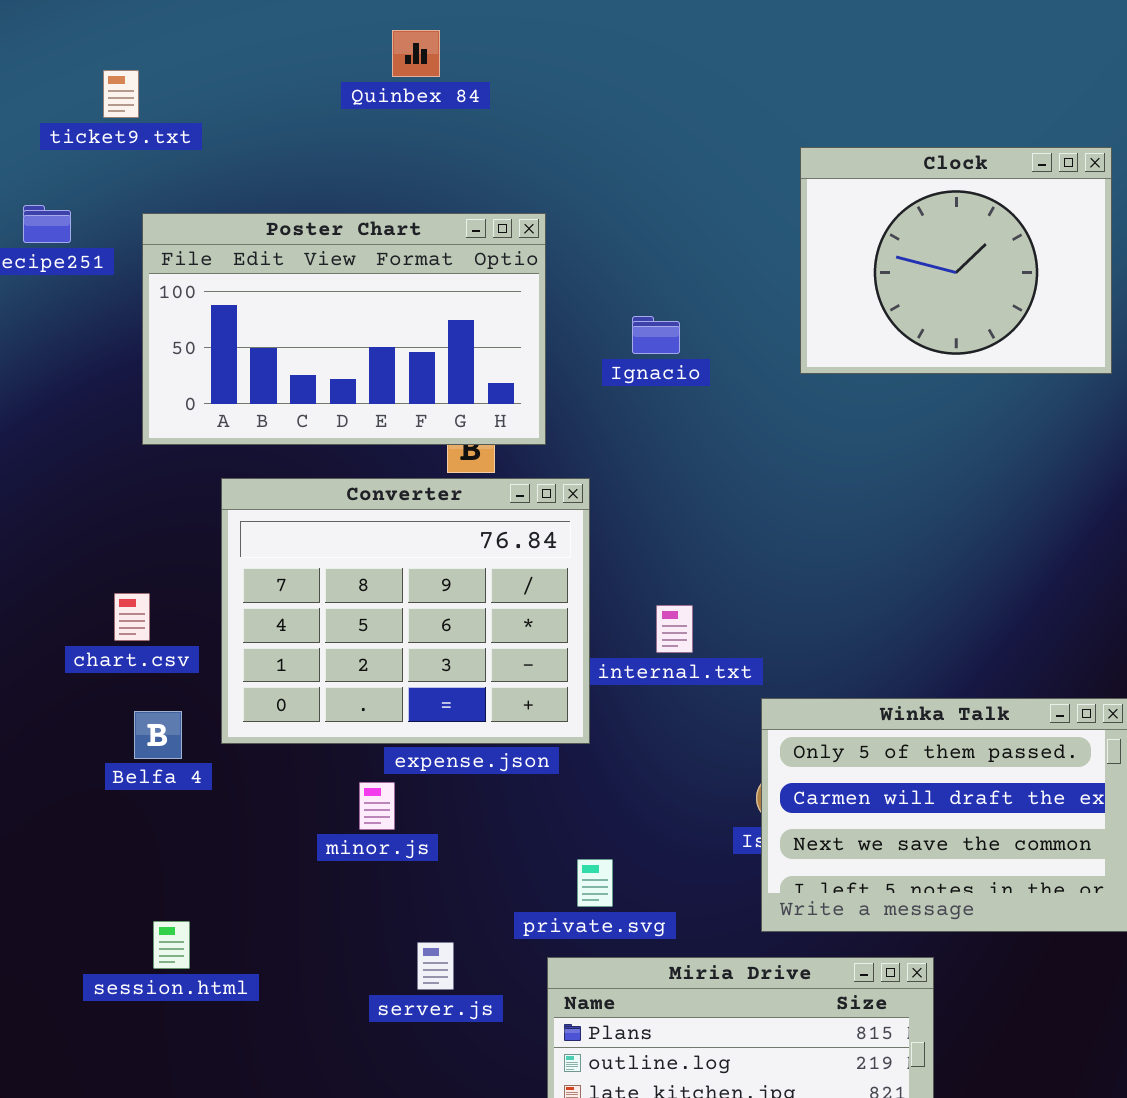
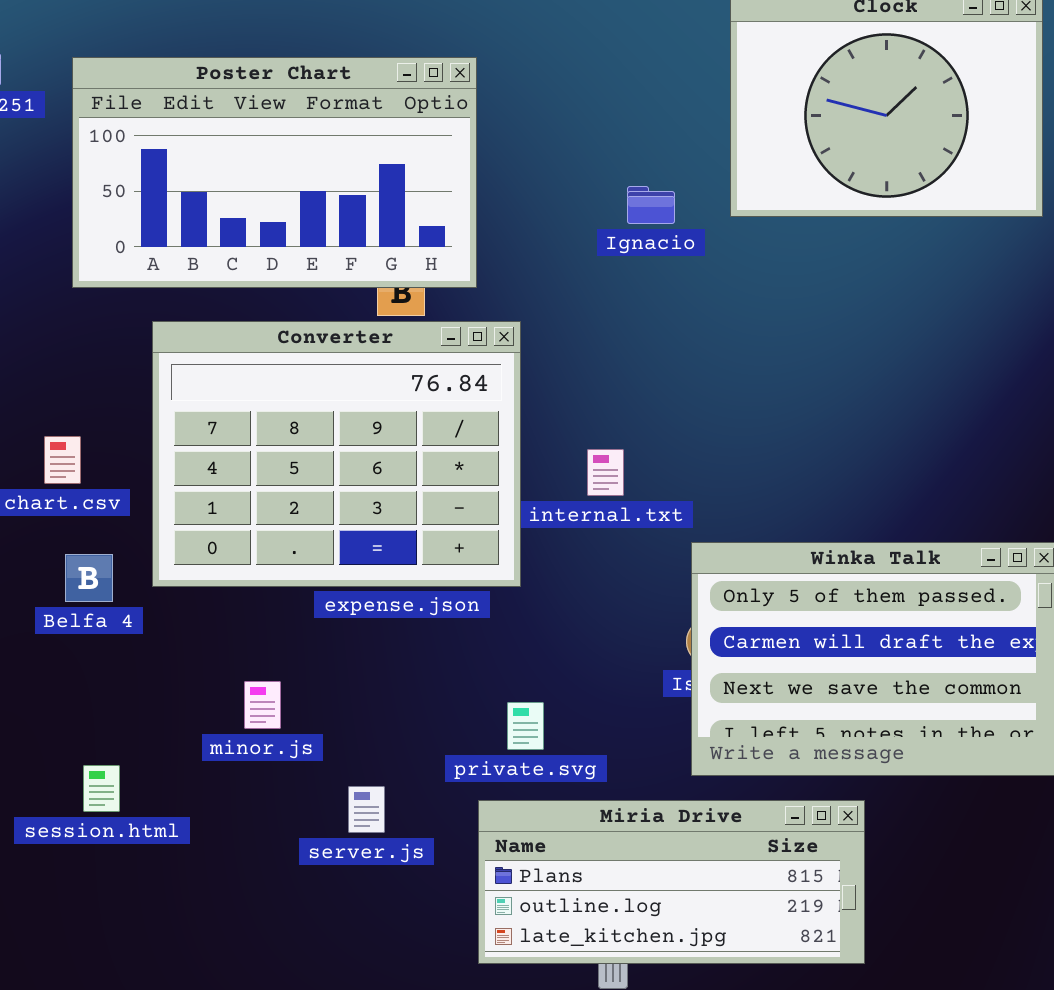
Ignacio: [632,316,680,354] -> [627,186,675,224], moved
minor.js: [359,782,395,830] -> [244,681,281,729], moved

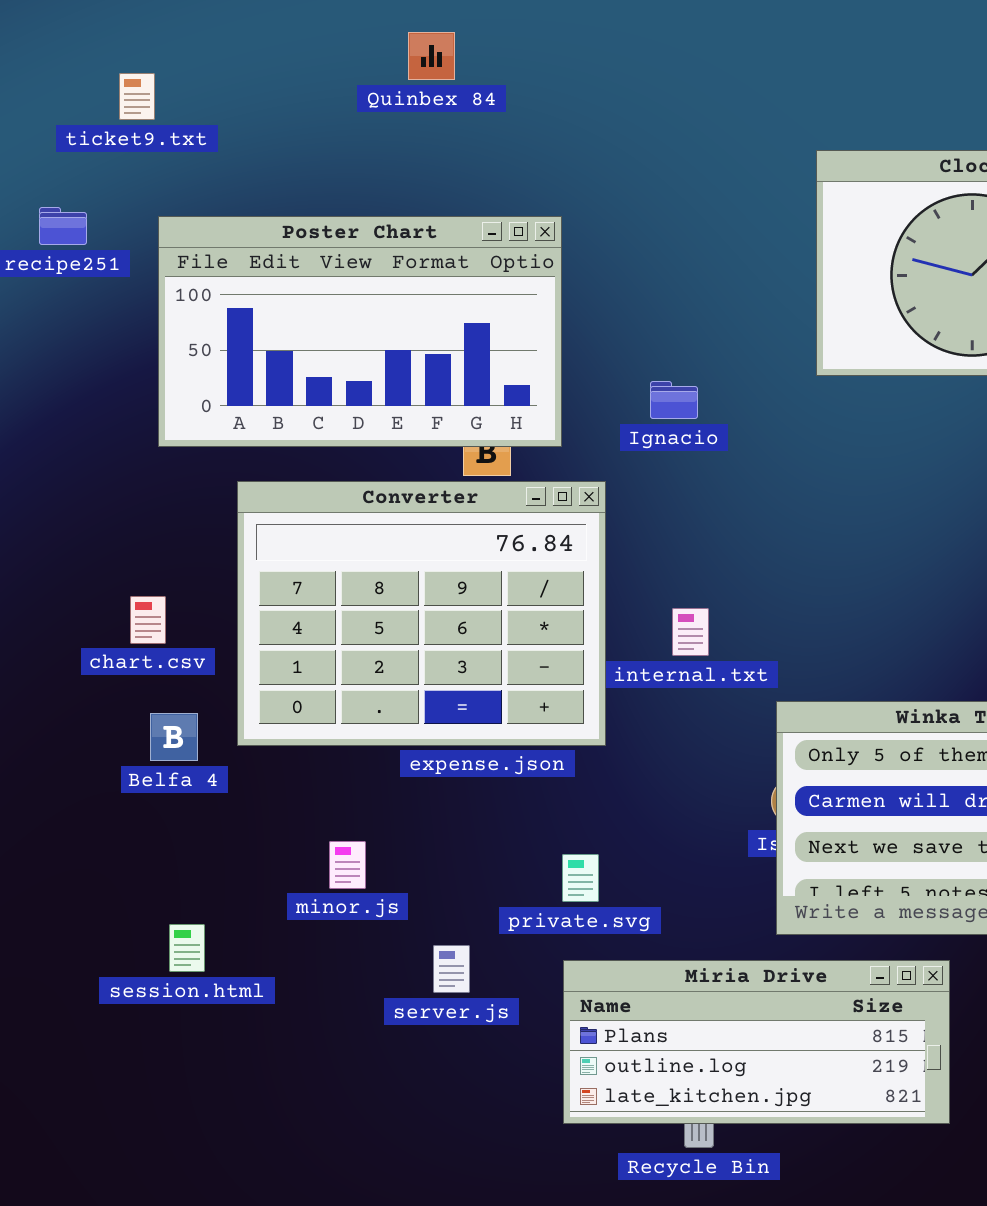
Ignacio: [627,186,675,224] -> [650,381,698,419], moved
private.svg: [507,702,544,750] -> [562,854,599,902], moved

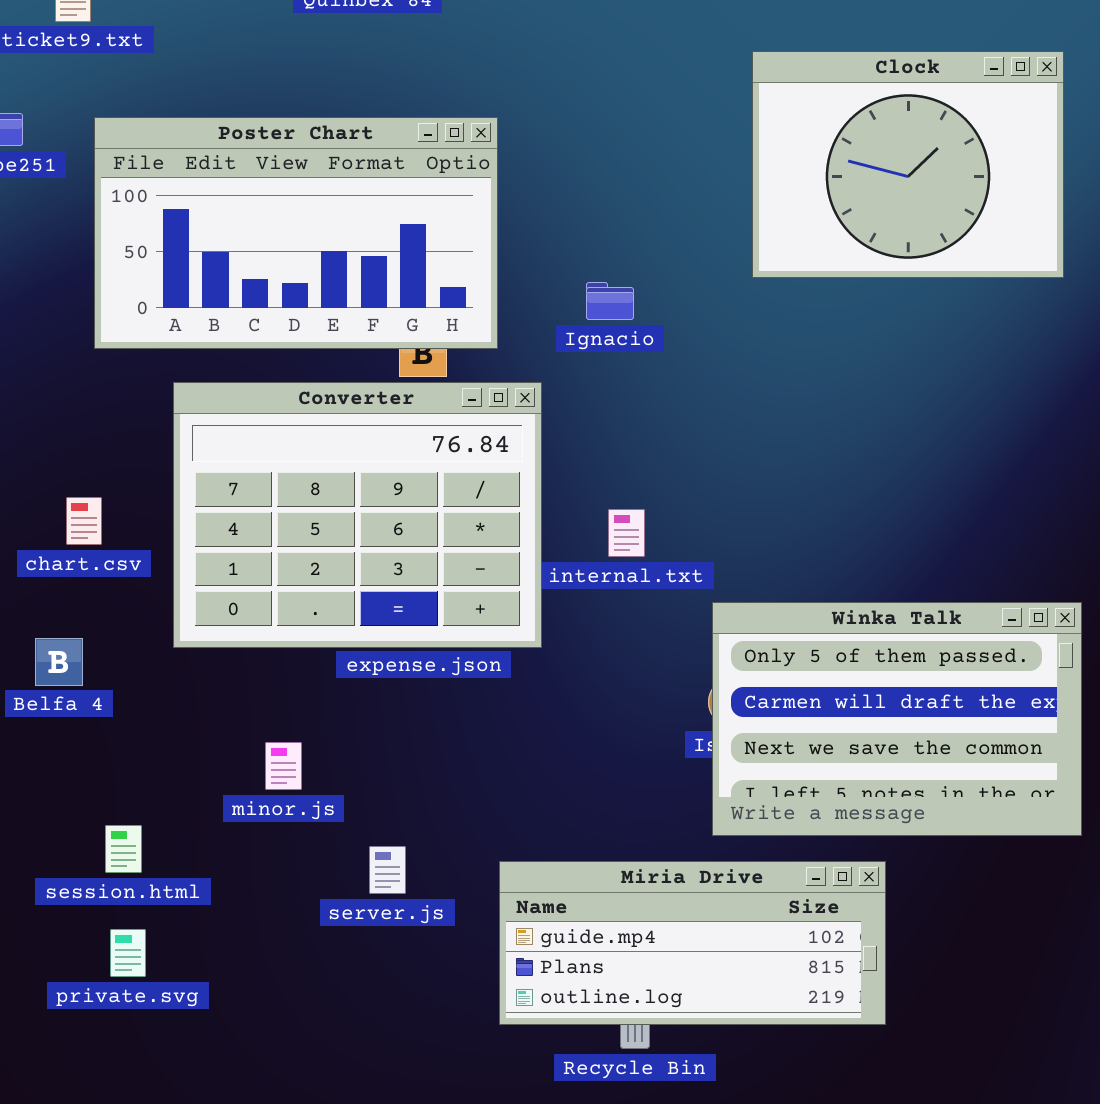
Belfa 4: [150,713,198,761] -> [35,638,83,686], moved
private.svg: [562,854,599,902] -> [110,929,146,977], moved
Miria Drive: [563,960,950,1124] -> [499,861,886,1025], scrolled up 1 row

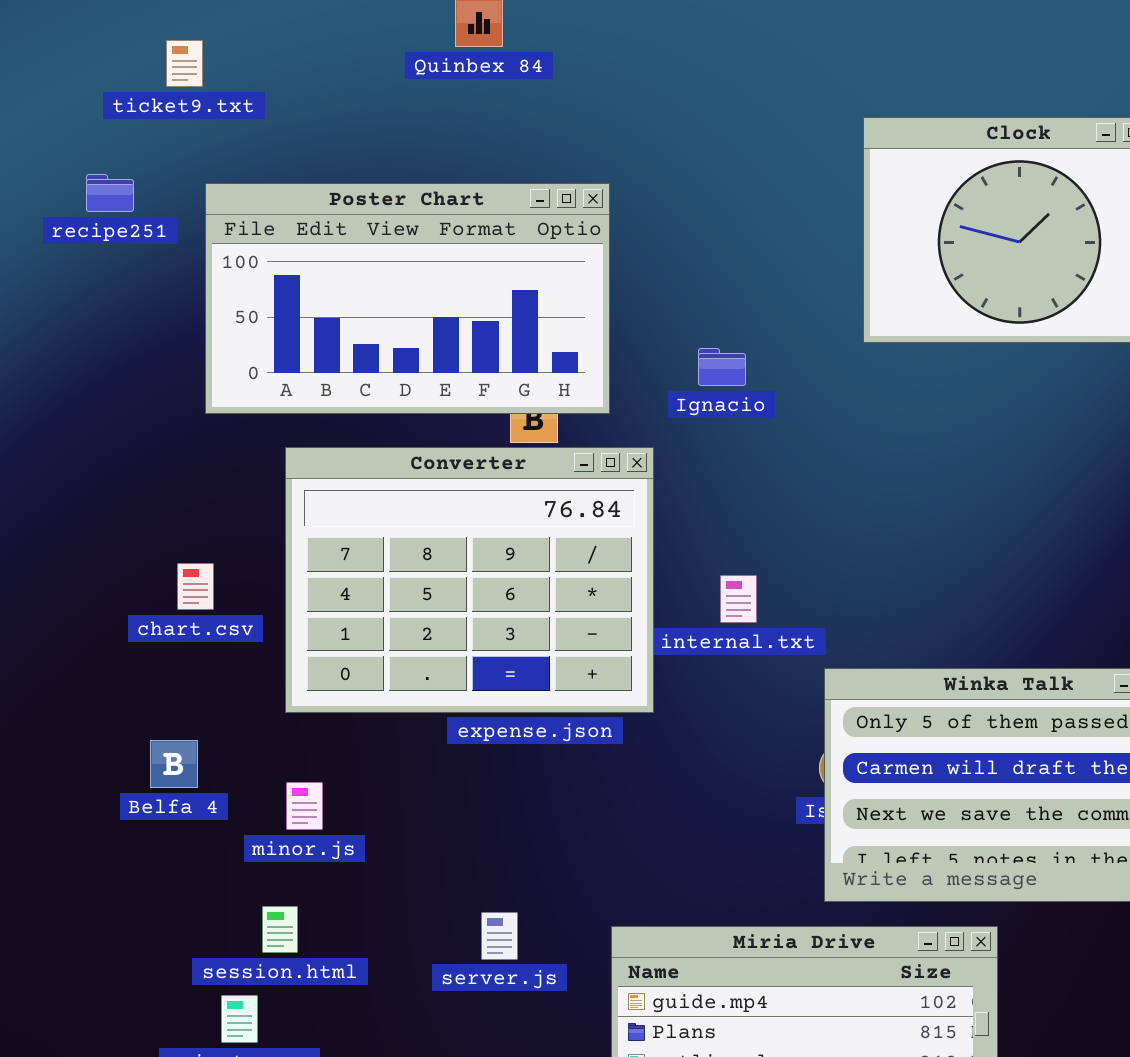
Belfa 4: [35,638,83,686] -> [150,740,198,788], moved
minor.js: [265,742,302,790] -> [286,782,323,830], moved
session.html: [105,825,142,873] -> [262,906,298,953], moved

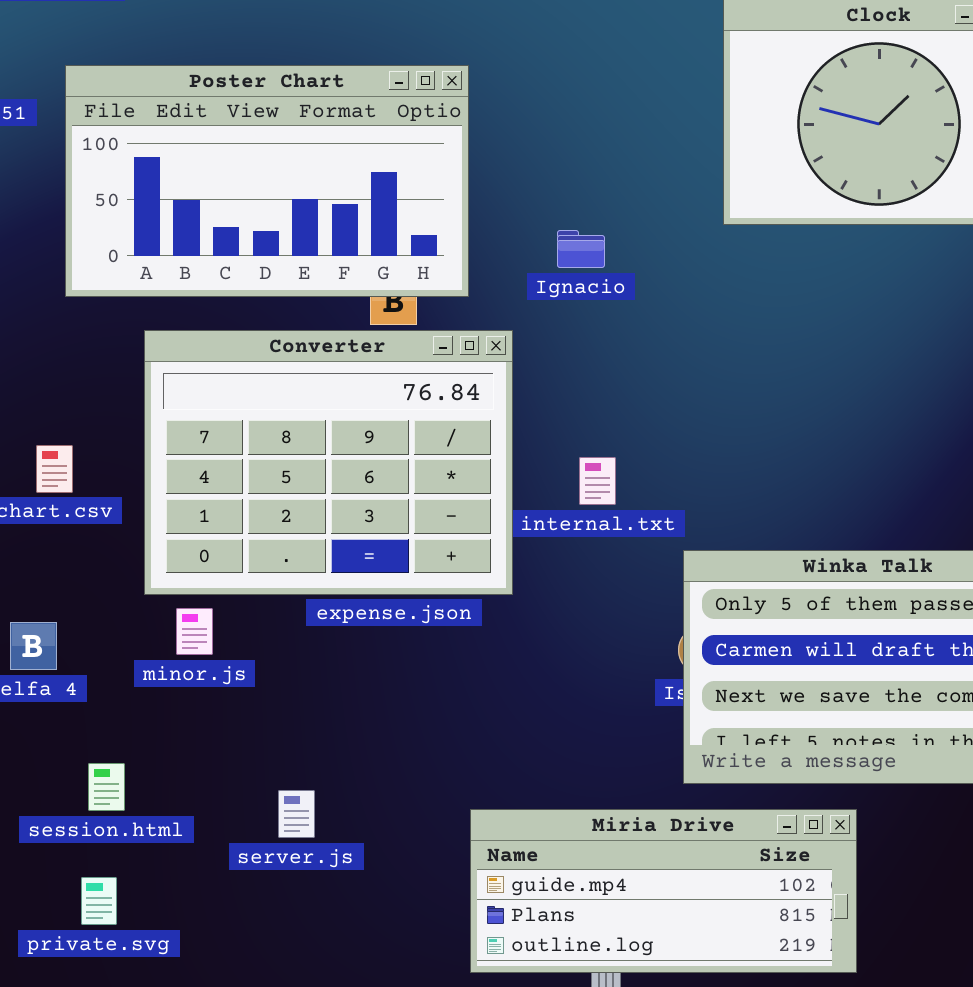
minor.js: [286,782,323,830] -> [176,608,213,655], moved
session.html: [262,906,298,953] -> [88,763,125,811], moved
server.js: [481,912,518,960] -> [278,790,315,838], moved

